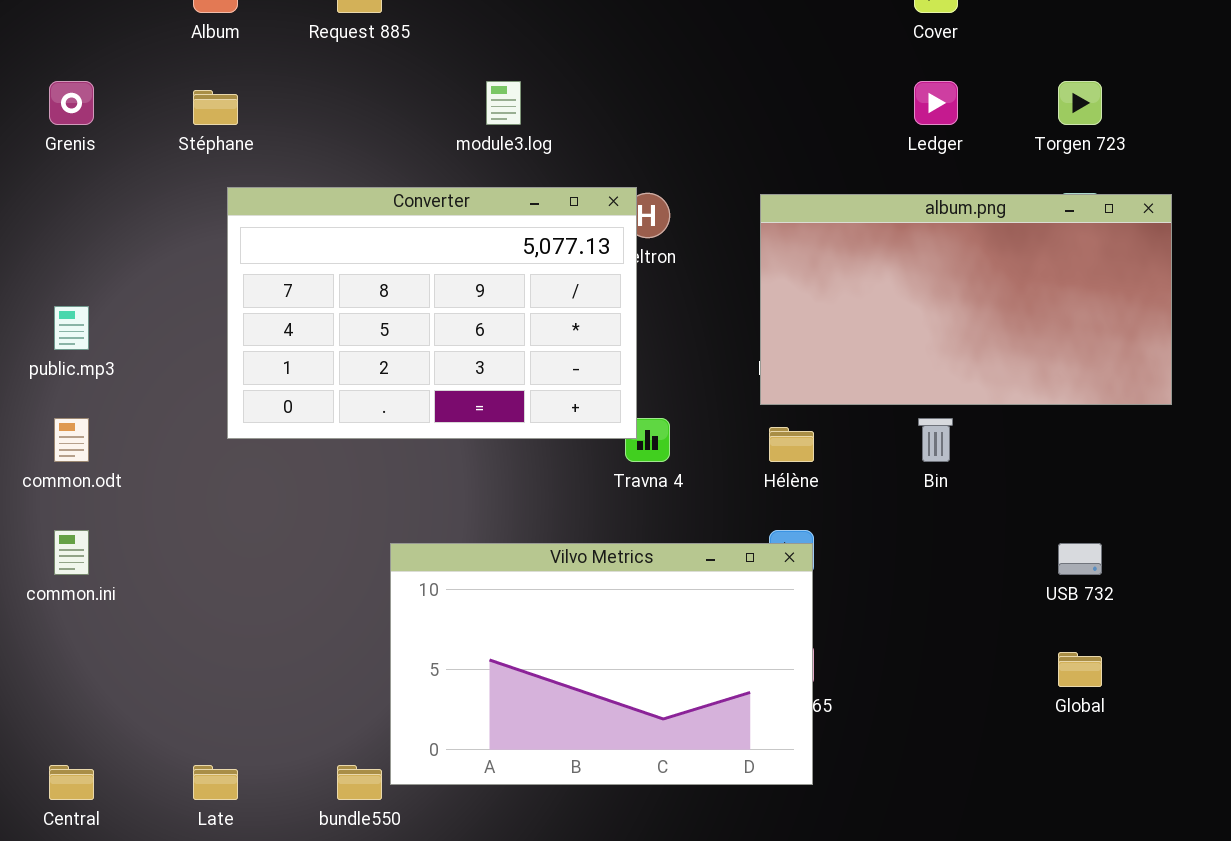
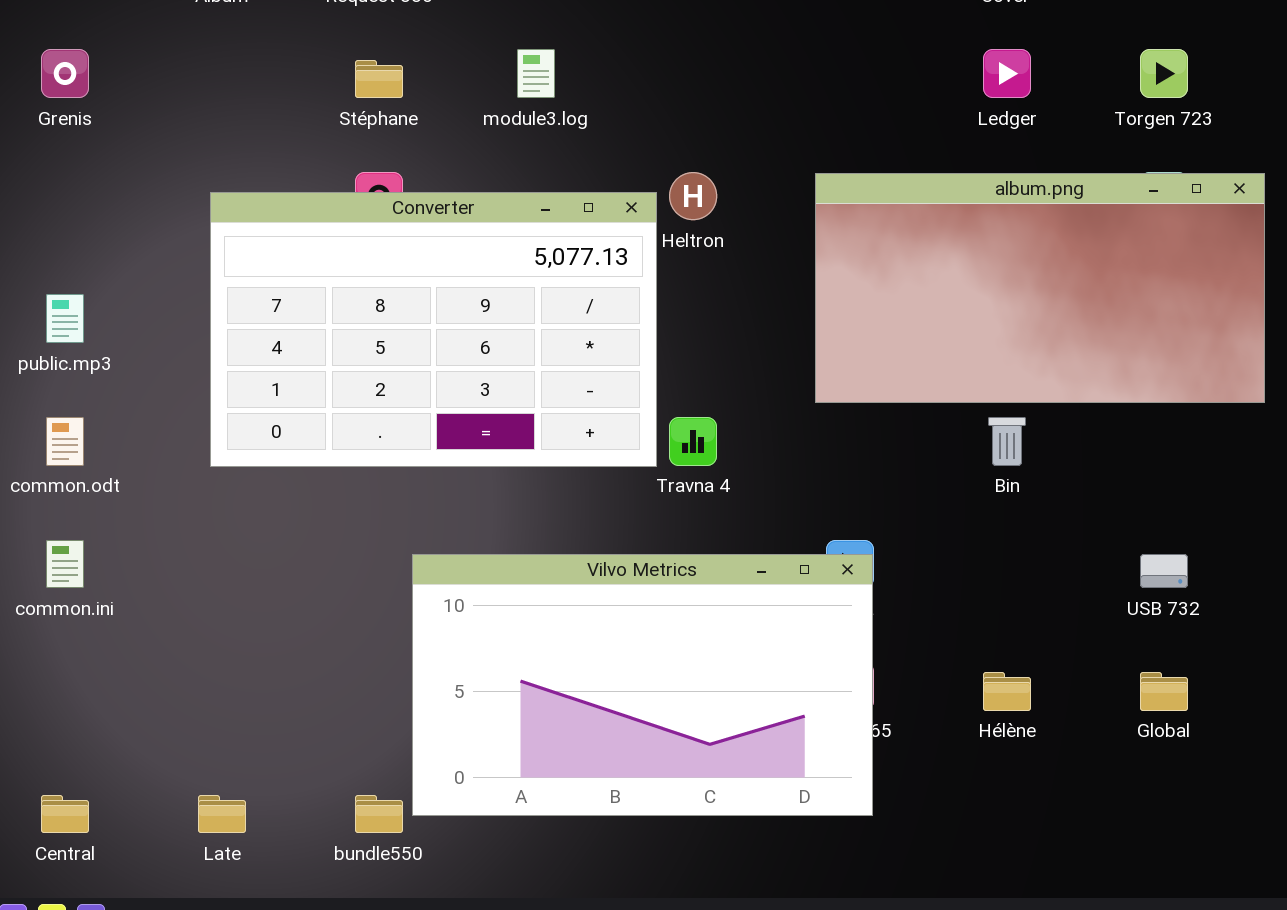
Stéphane: [193,90,238,125] -> [355,60,403,98], moved
Converter: [227,187,637,439] -> [210,192,657,467], moved
Hélène: [769,427,814,462] -> [983,672,1031,711], moved

